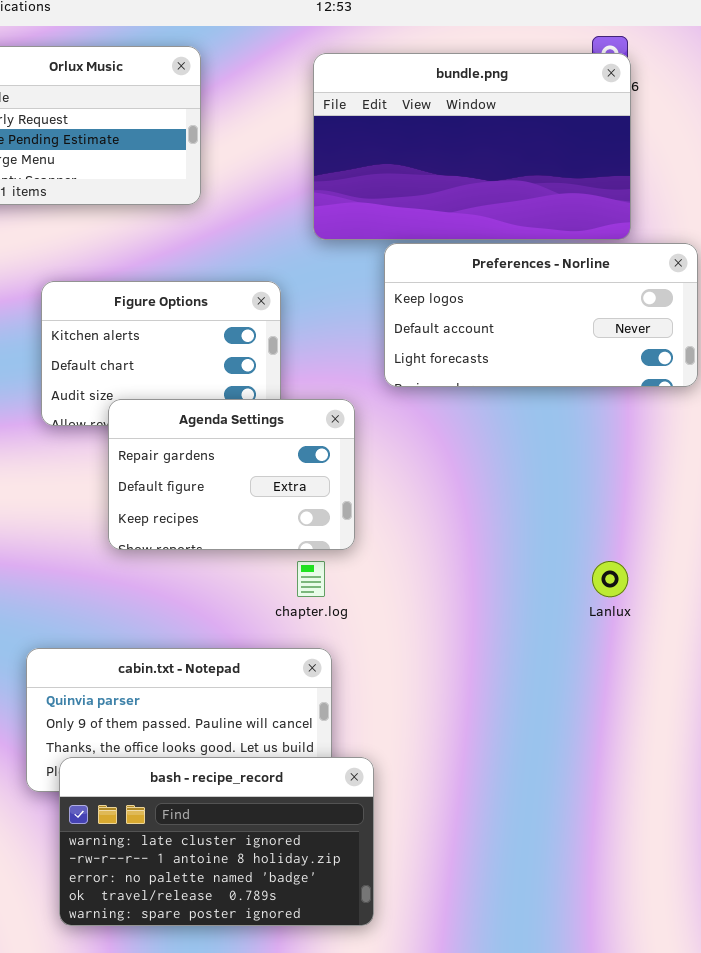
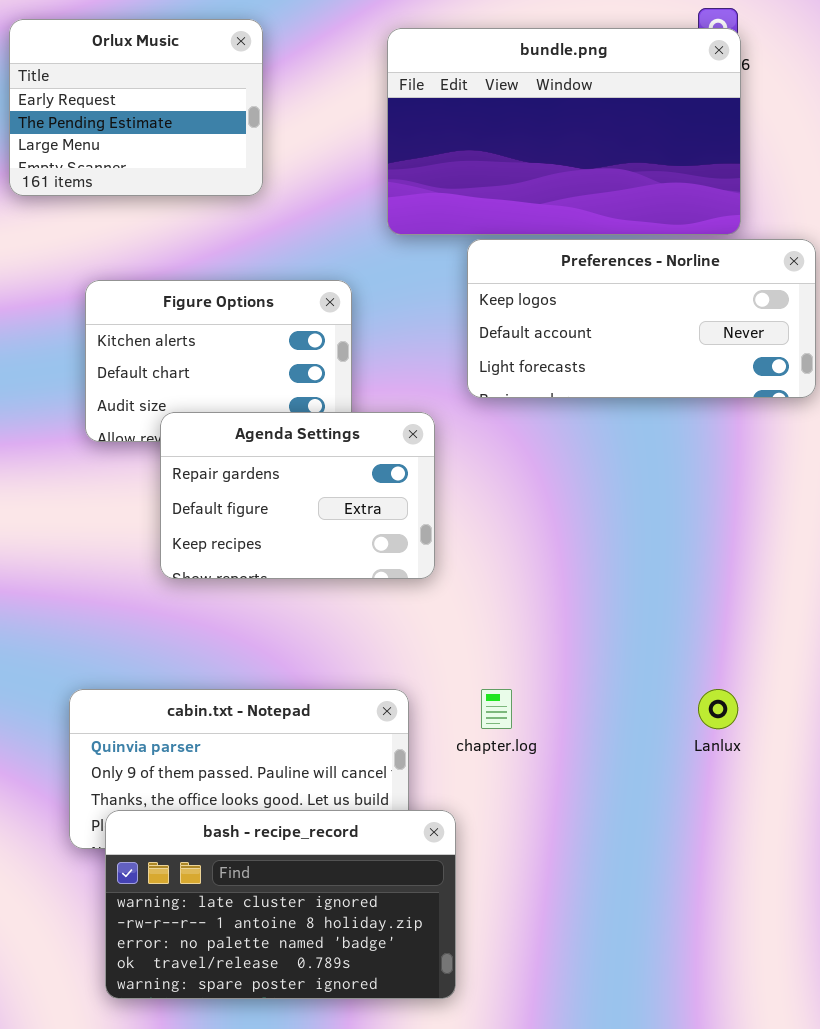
chapter.log: [297,561,325,597] -> [481,689,512,729], moved
Lanlux: [592,561,628,597] -> [698,689,738,729], moved

